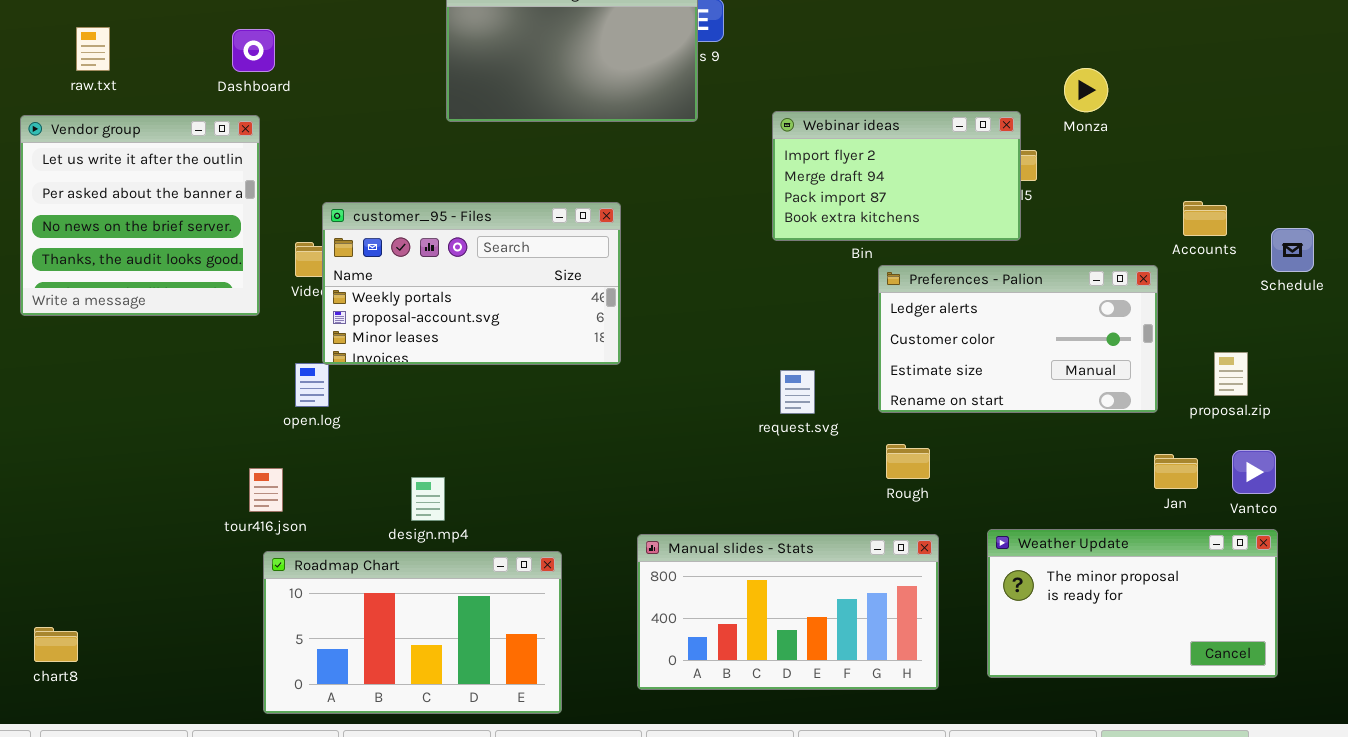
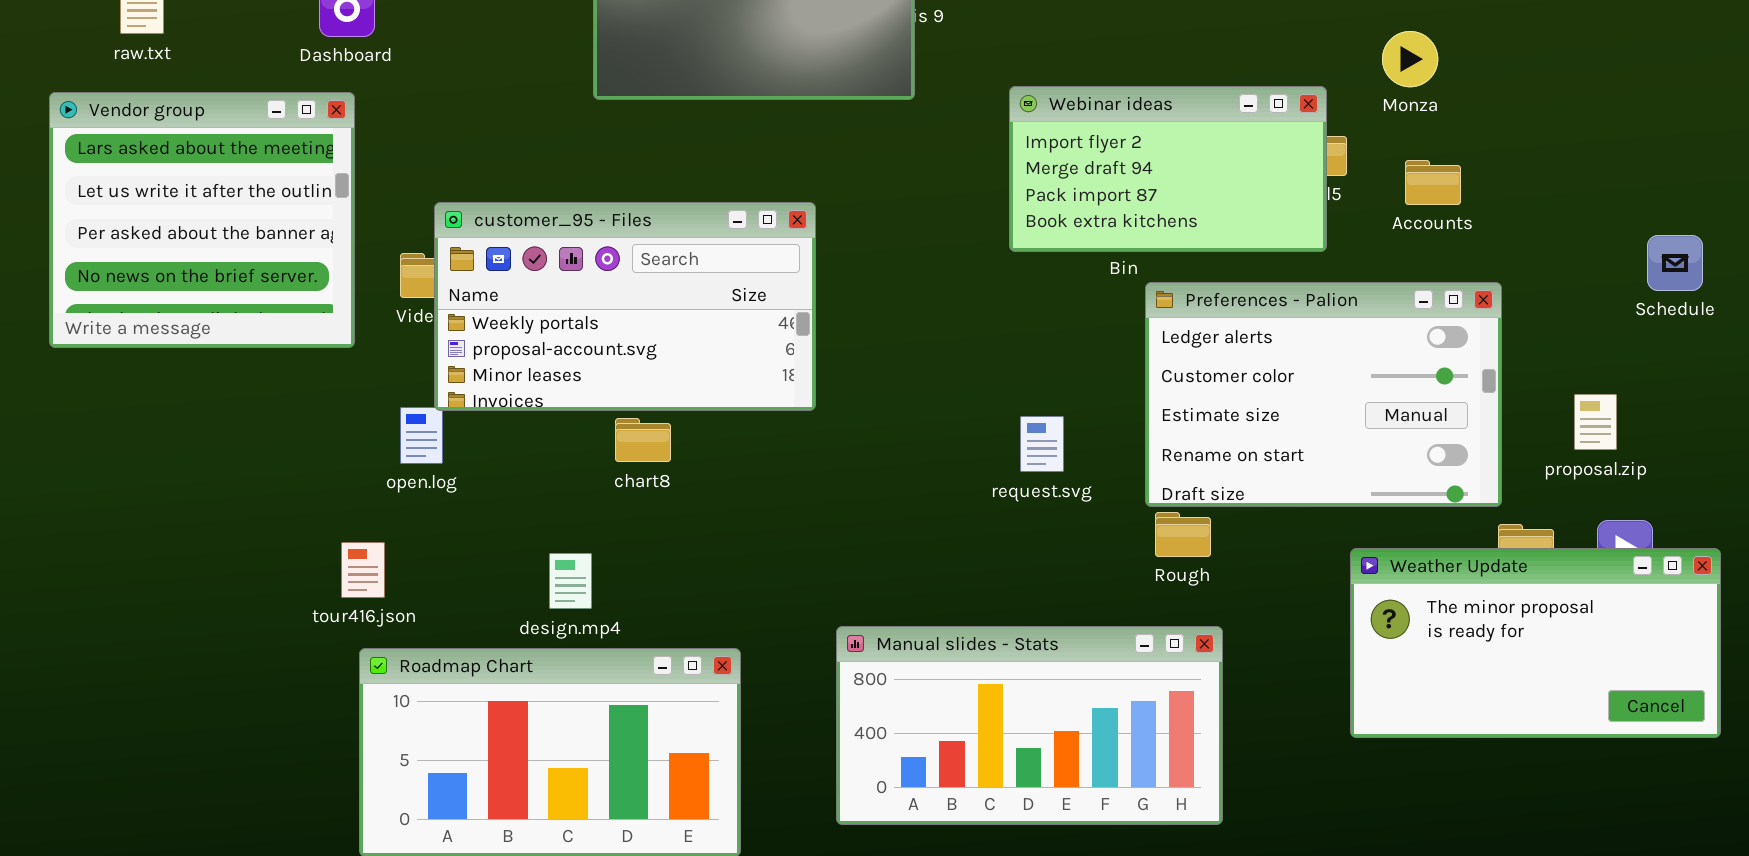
Vendor group: [20,115,260,316] -> [49,92,355,348], scrolled up 1 row
Accounts: [1183,201,1227,236] -> [1405,160,1461,205], moved
Preferences - Palion: [878,265,1158,413] -> [1145,282,1502,507], resized
Weather Update: [987,529,1278,678] -> [1350,548,1721,738], moved
chart8: [34,627,78,662] -> [615,418,671,462], moved

